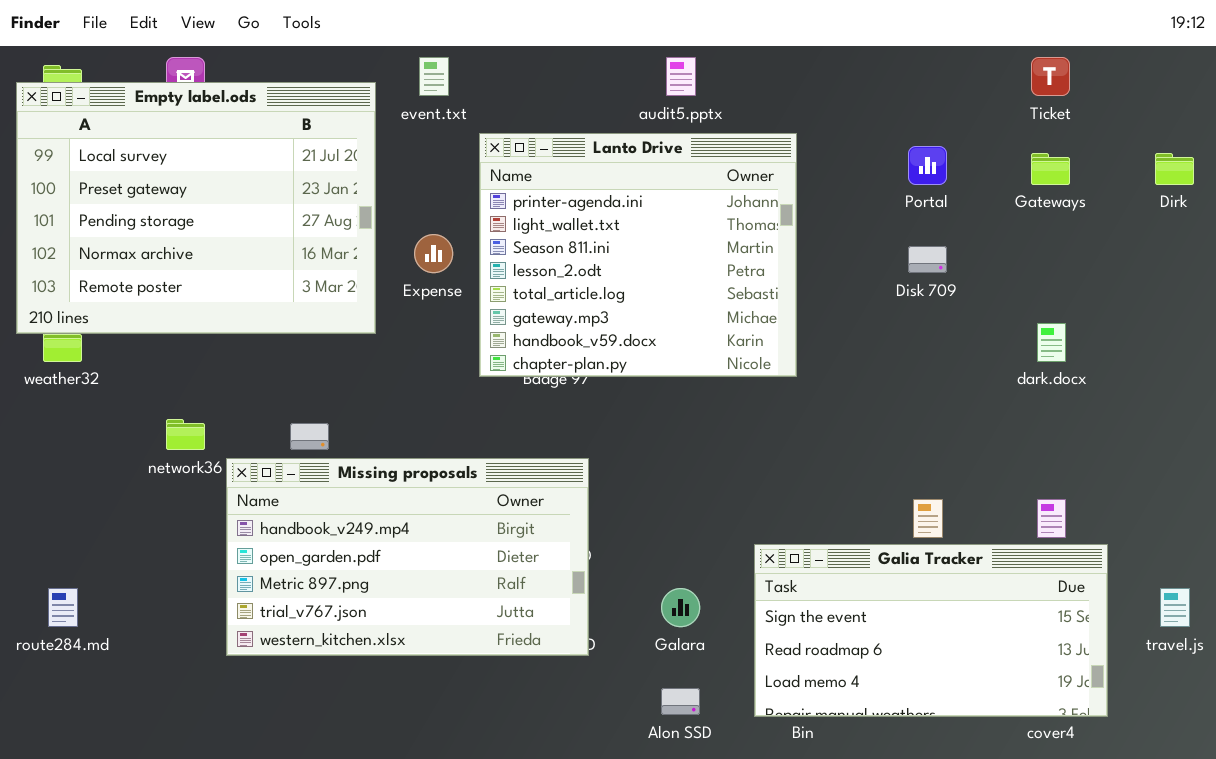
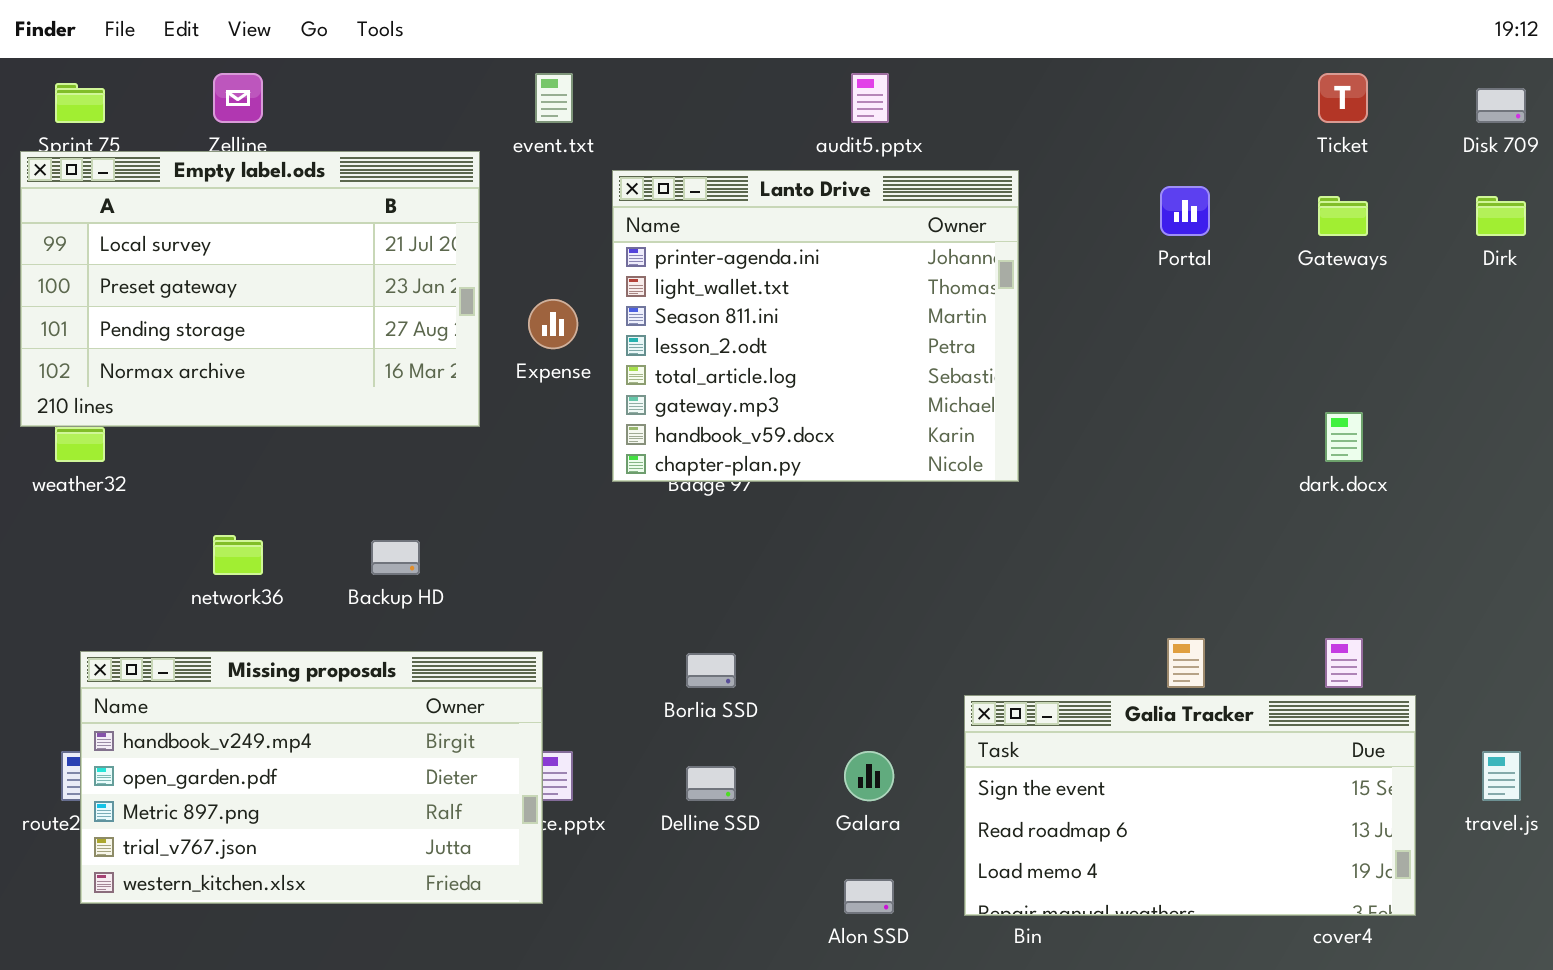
Empty label.ods: [16,82,376,334] -> [20,151,480,427], resized
Disk 709: [908,246,947,273] -> [1476,88,1526,123], moved
Missing proposals: [226,458,589,656] -> [80,651,543,904], moved

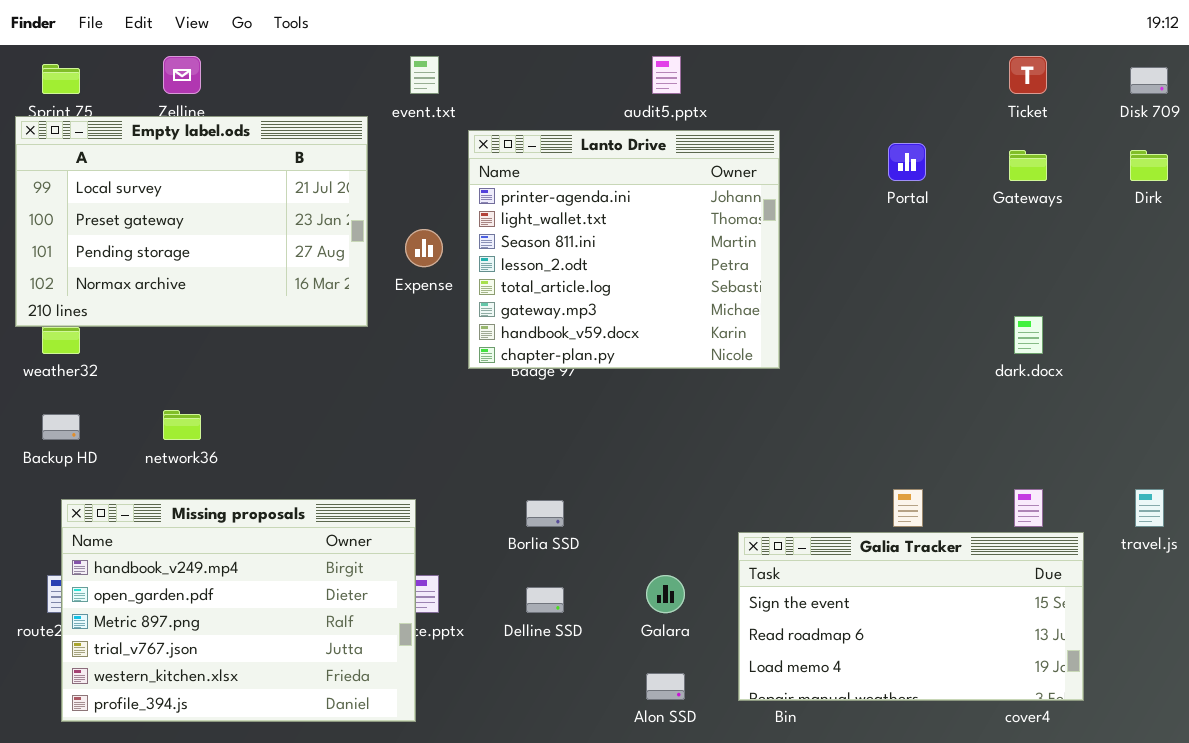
Backup HD: [371,540,420,575] -> [42,414,80,440], moved
Missing proposals: [80,651,543,904] -> [61,499,416,722], resized
travel.js: [1482,751,1521,801] -> [1135,489,1164,527], moved

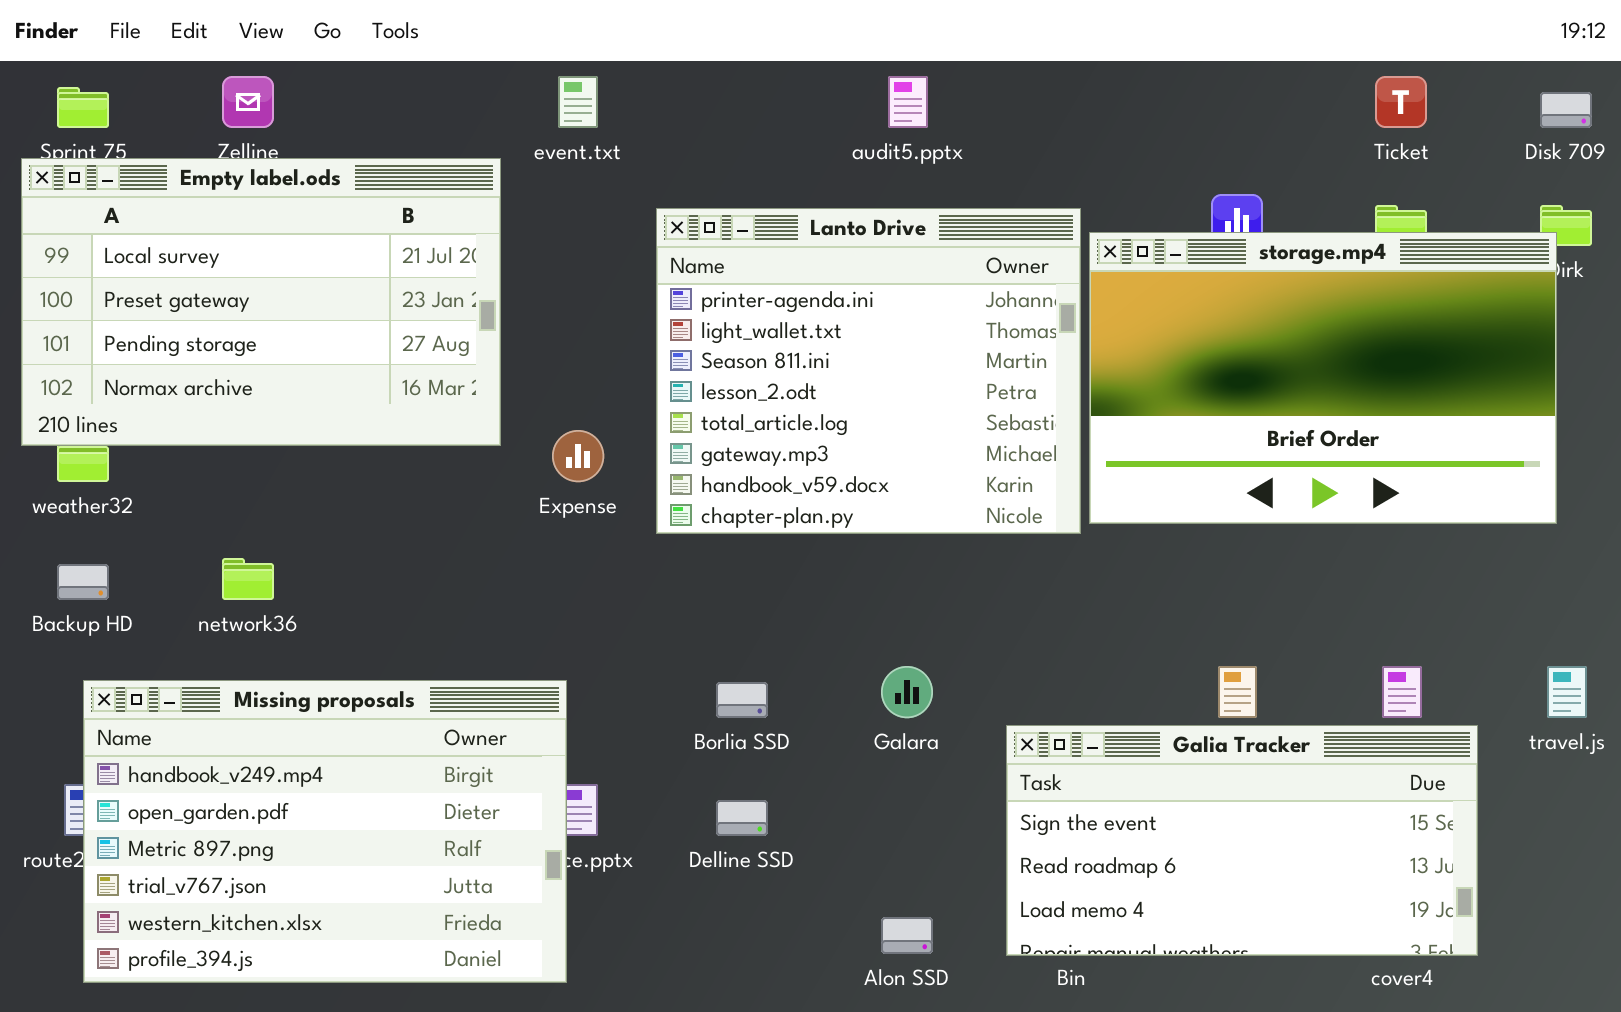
Lanto Drive: [468,130,780,369] -> [656,208,1081,534], moved
storage.mp4: none -> [1089,232,1557,524], opened
Expense: [405,229,443,267] -> [552,430,604,482], moved
Galara: [646,575,685,613] -> [881,666,933,718], moved

